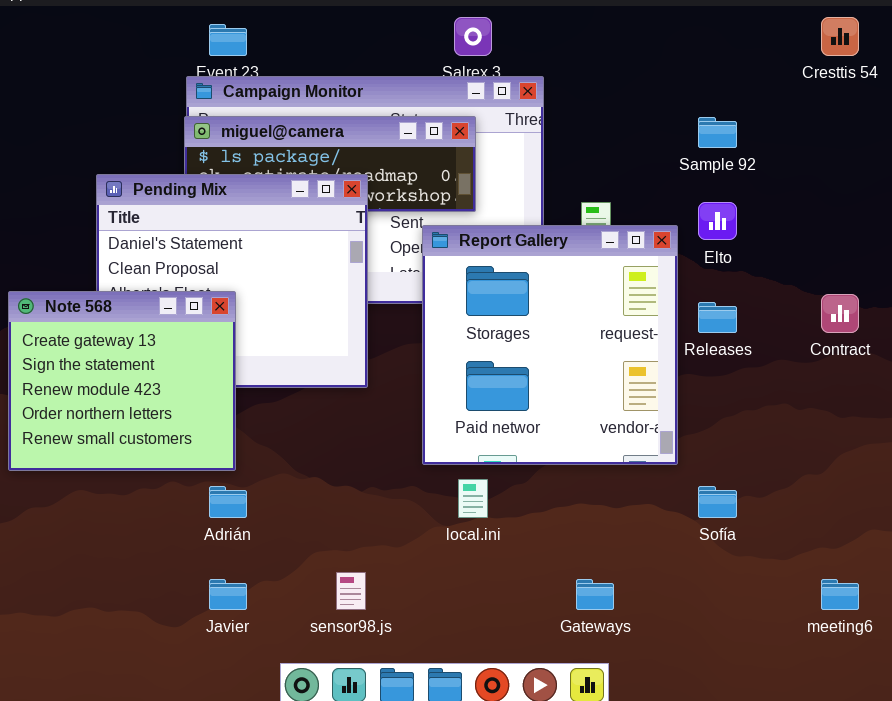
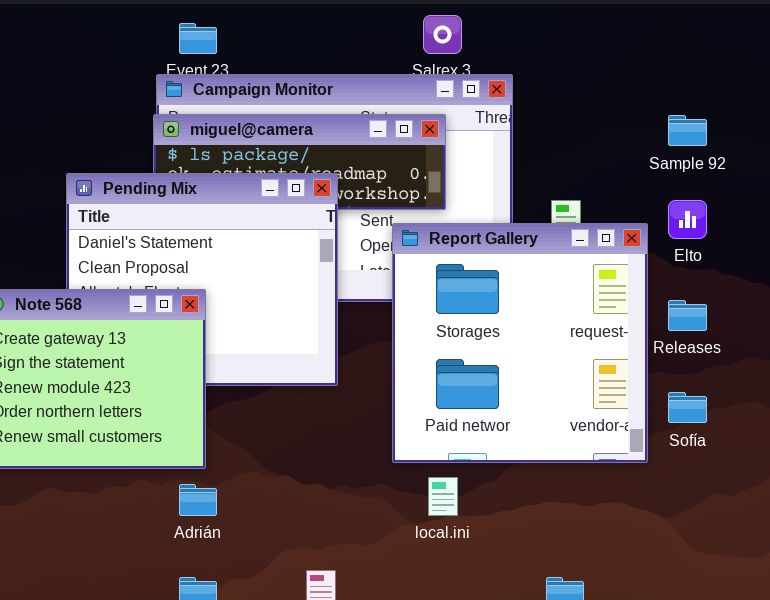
Sofía: [698,486,737,518] -> [668,392,707,423], moved

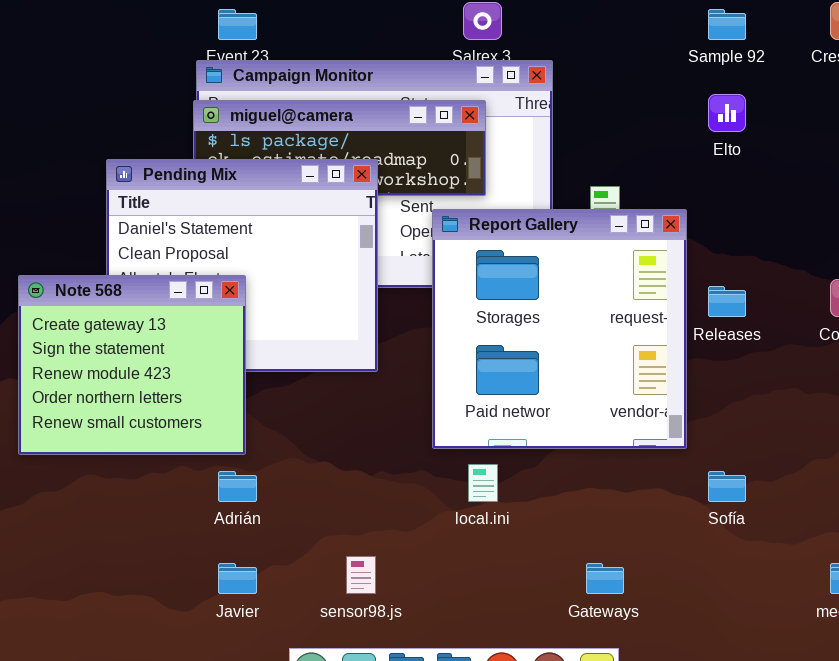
Sample 92: [668,115,707,146] -> [708,9,746,40], moved
Elto: [668,200,707,239] -> [708,94,746,132], moved
Sofía: [668,392,707,423] -> [708,471,746,502], moved

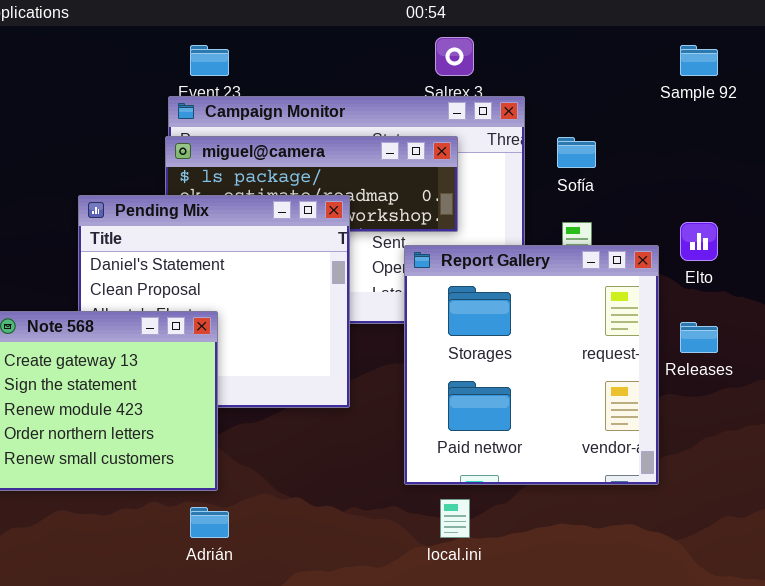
Elto: [708,94,746,132] -> [680,222,718,261], moved
Sofía: [708,471,746,502] -> [557,137,596,168], moved

